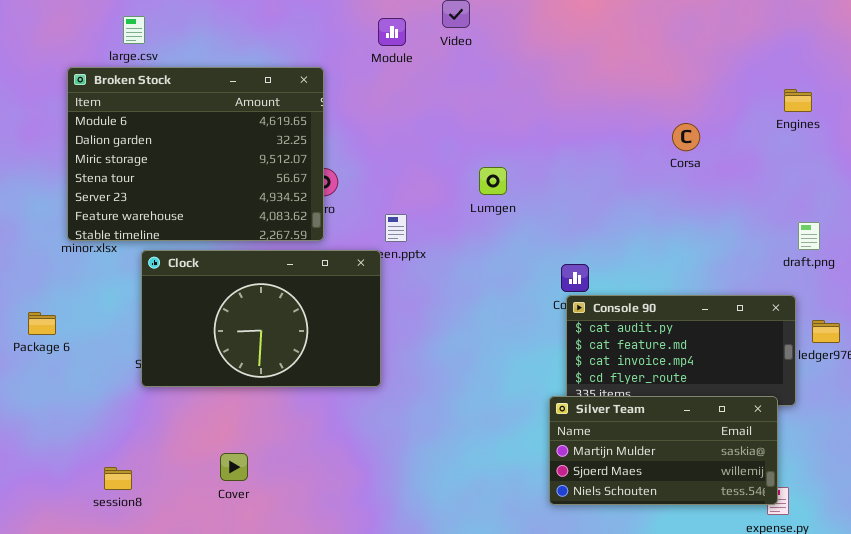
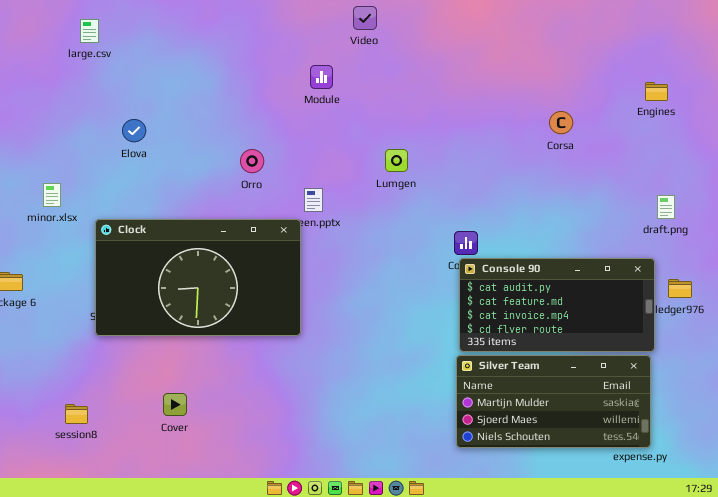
Module: [378,18,406,46] -> [310,65,333,89], moved
Broken Stock: [67,67,324,241] -> none, closed
Silver Team: [549,396,778,505] -> [456,355,651,448], moved

